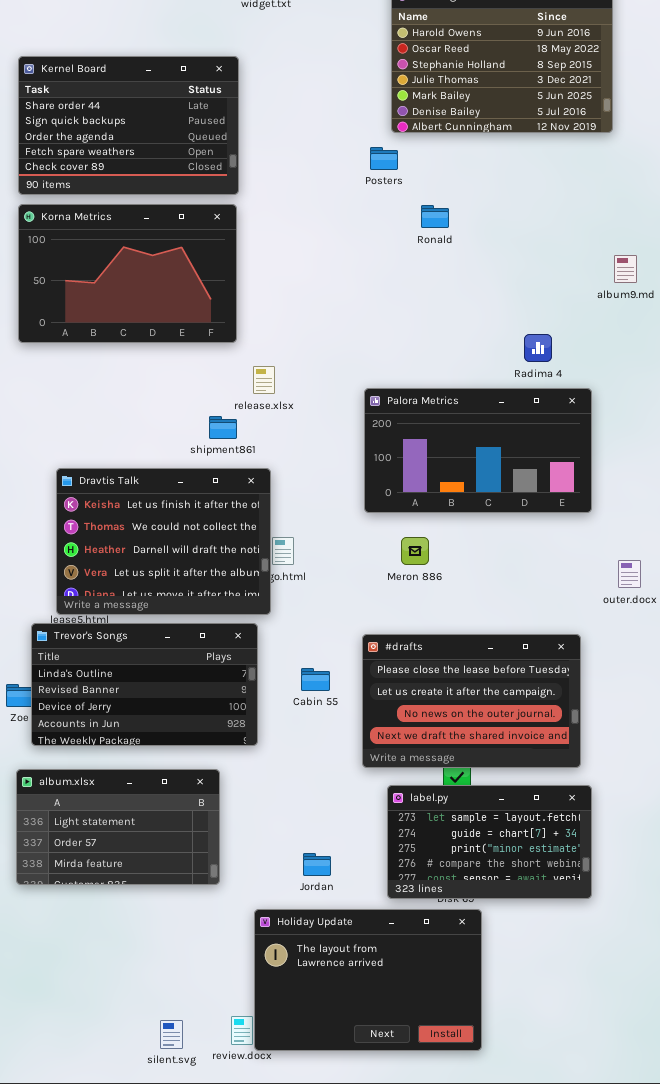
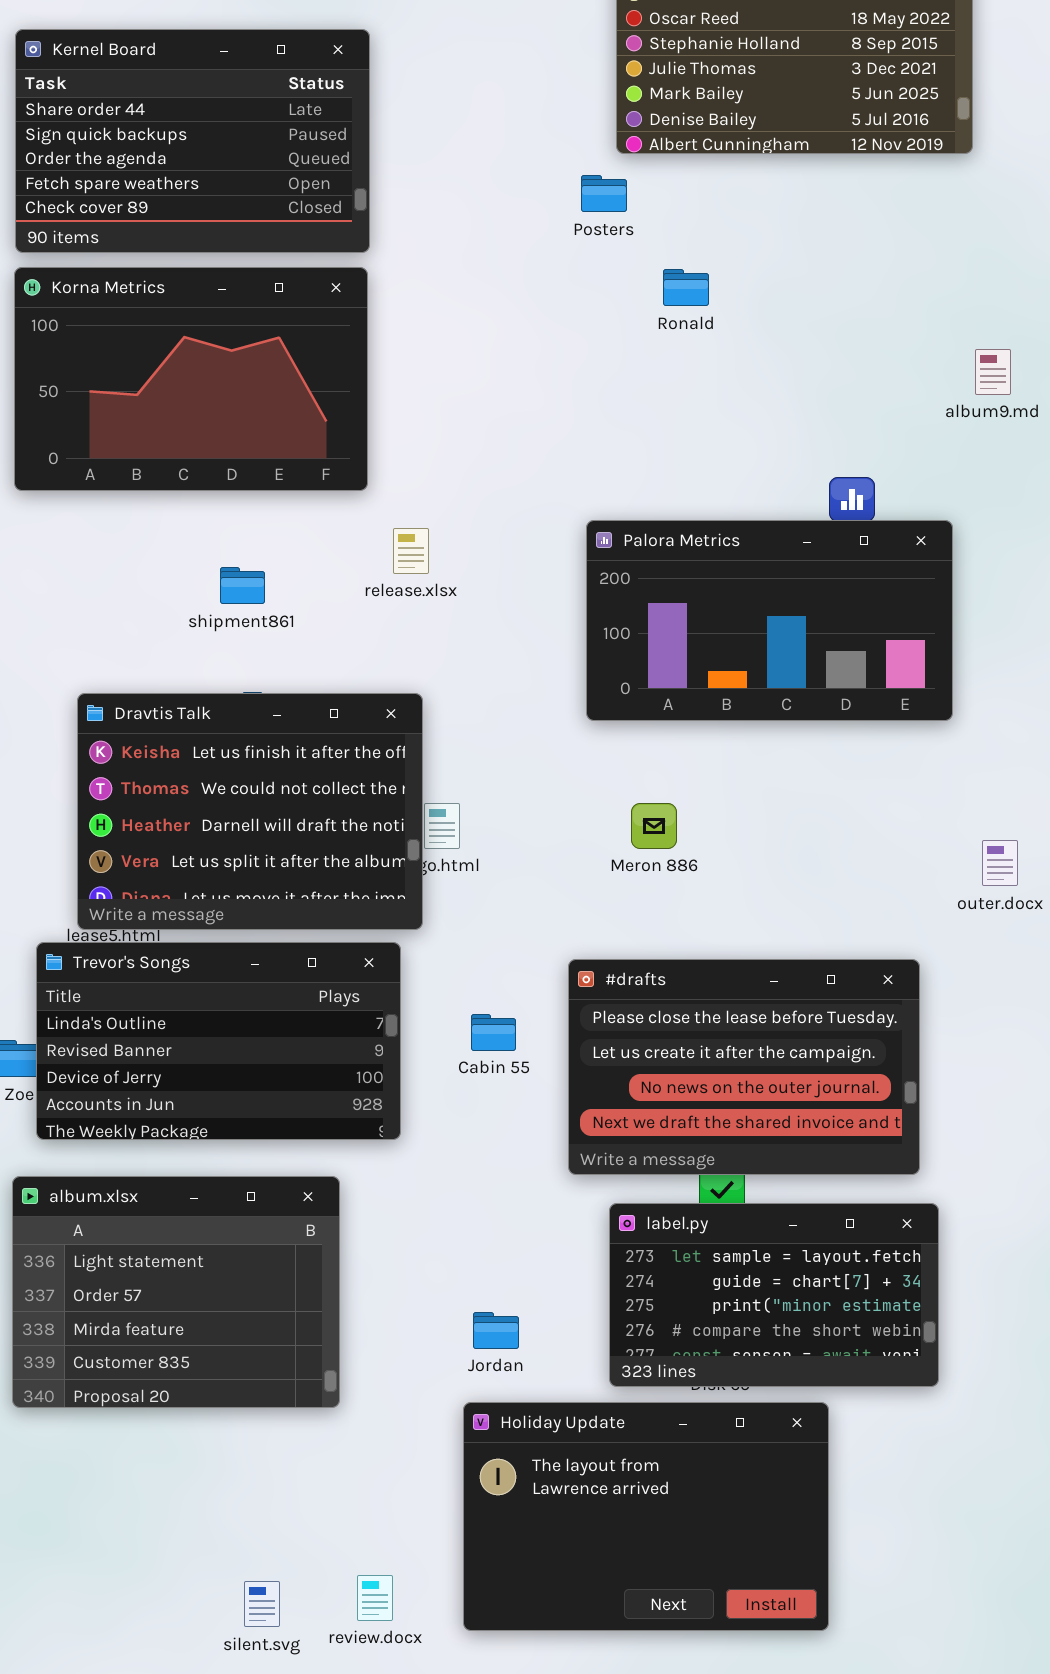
Palora Metrics: [364,388,592,513] -> [586,520,953,721], moved
shipment861: [209,416,237,439] -> [220,567,265,604], moved
album.xlsx: [16,769,220,885] -> [12,1176,340,1408], resized
Holiday Update: [254,909,482,1051] -> [463,1402,829,1631], moved

